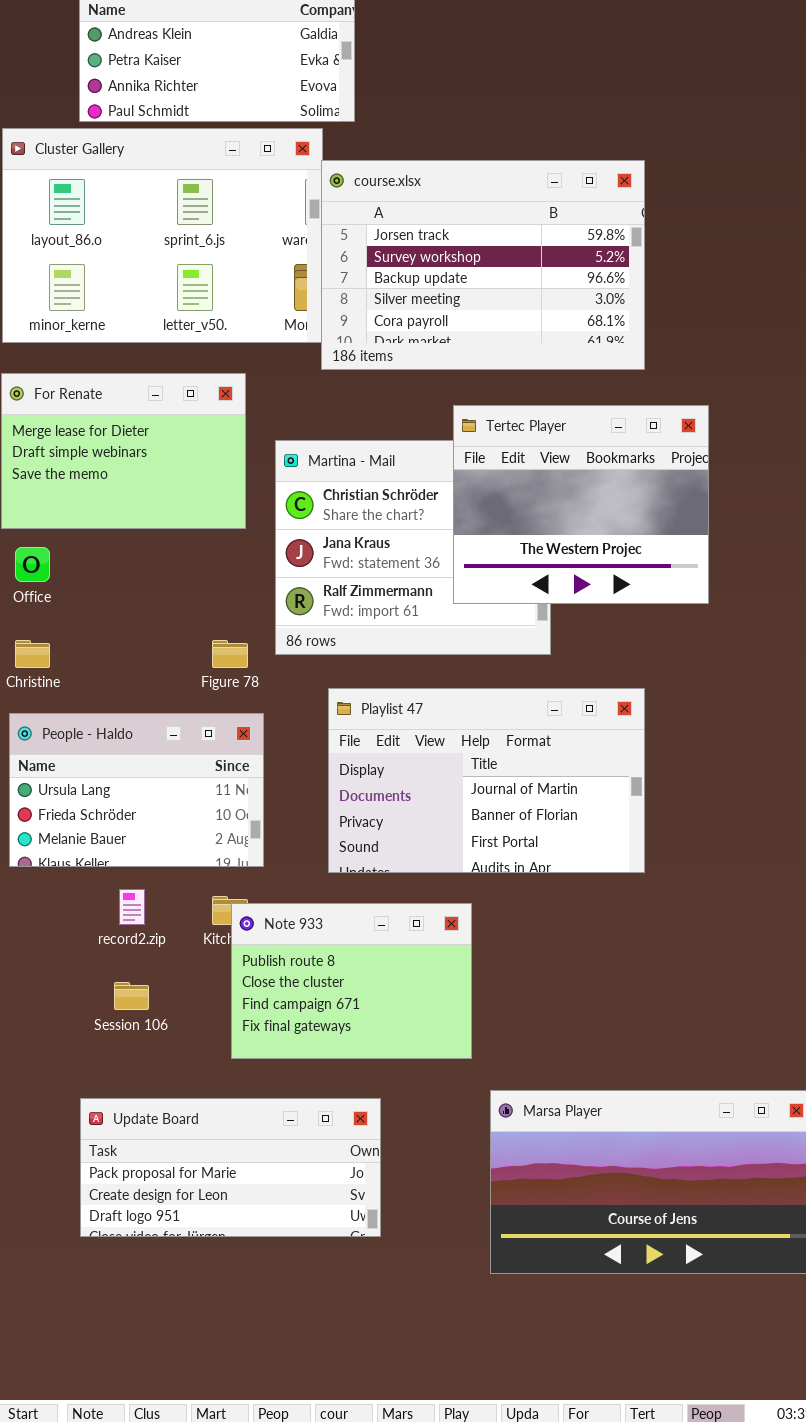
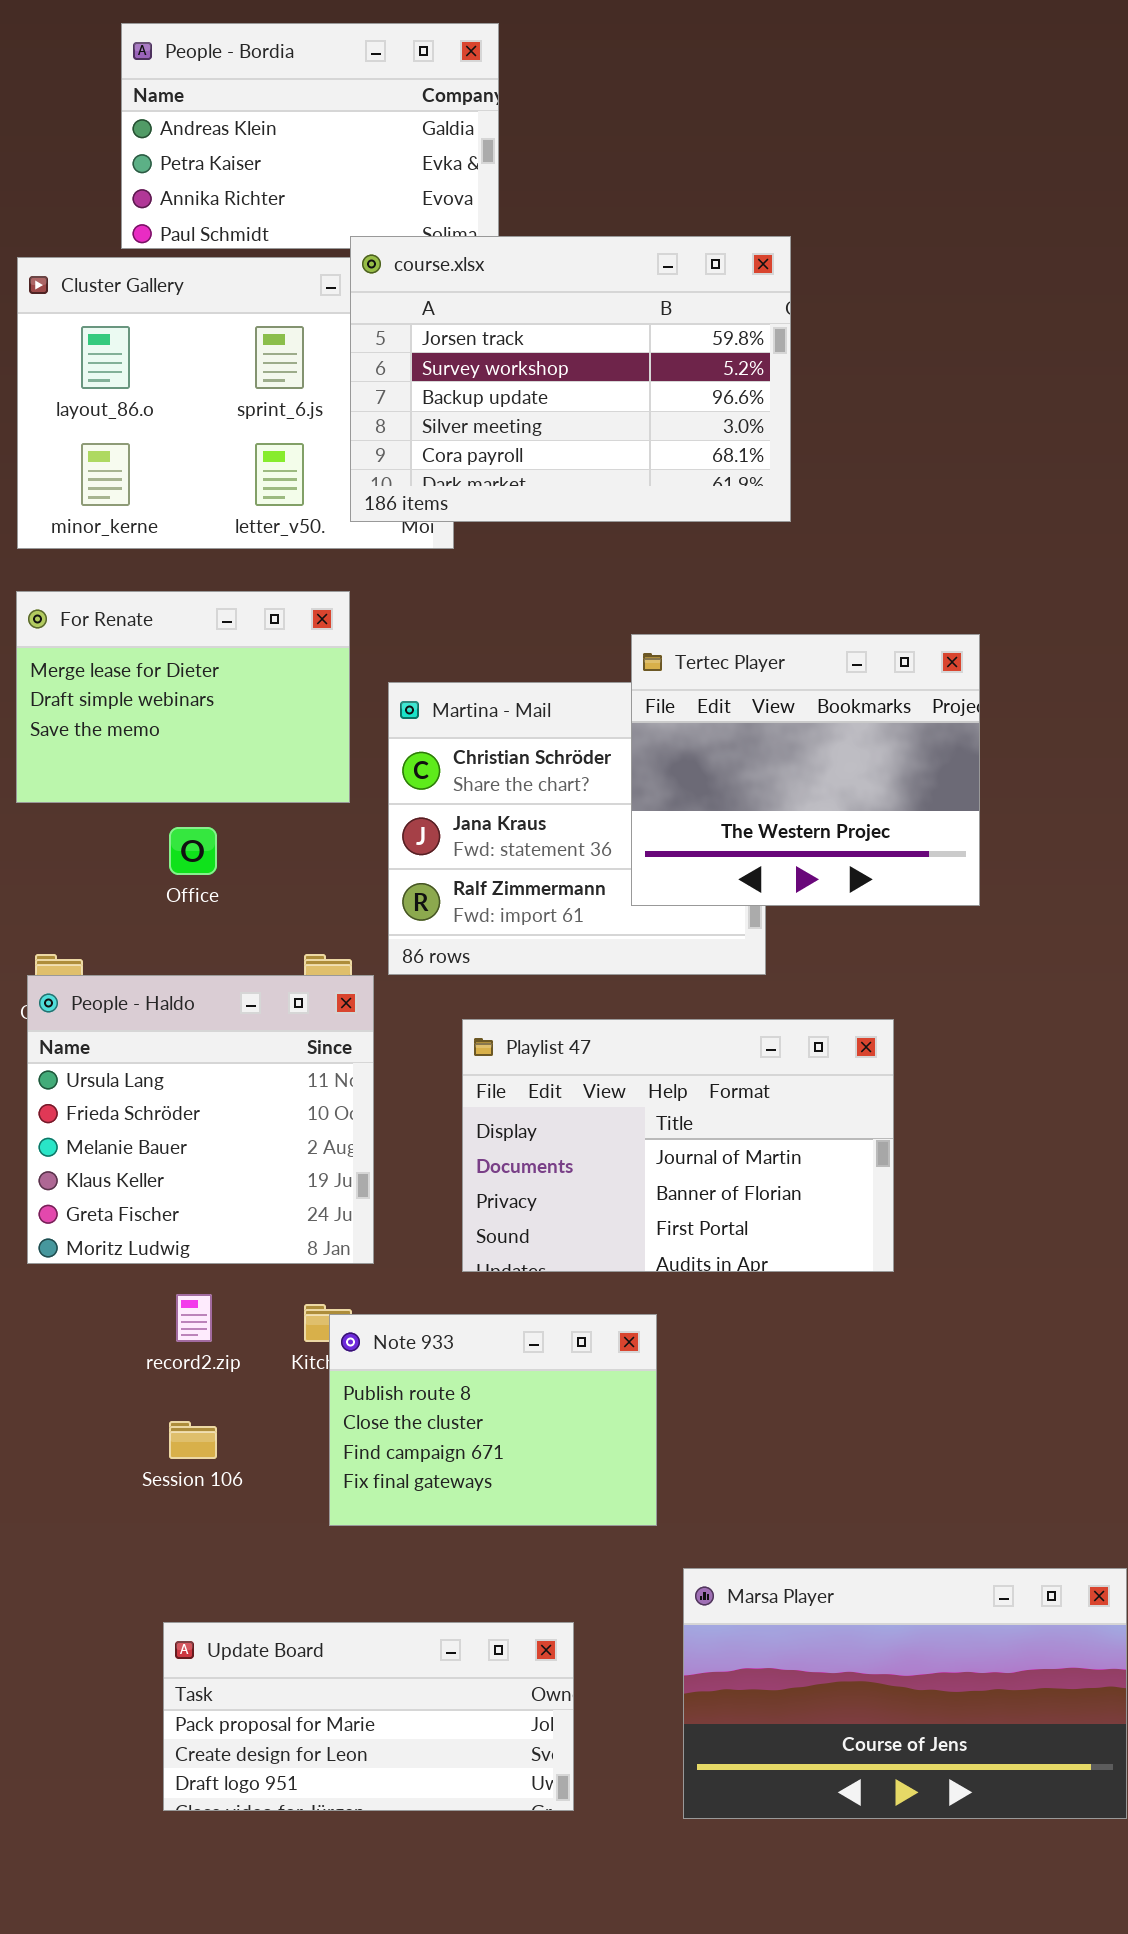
course.xlsx: [321,160,645,370] -> [350,236,791,522], moved
Office: [15,547,50,582] -> [169,827,217,875], moved
People - Haldo: [9,713,264,867] -> [27,975,374,1264], resized
Update Board: [80,1098,381,1237] -> [163,1622,574,1811], moved

